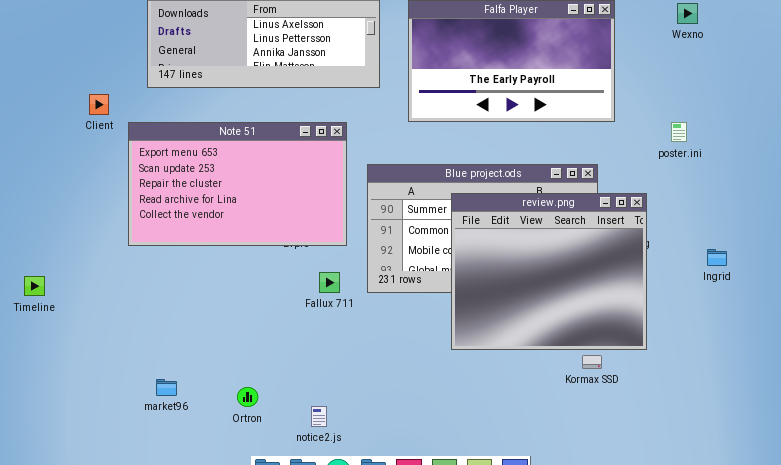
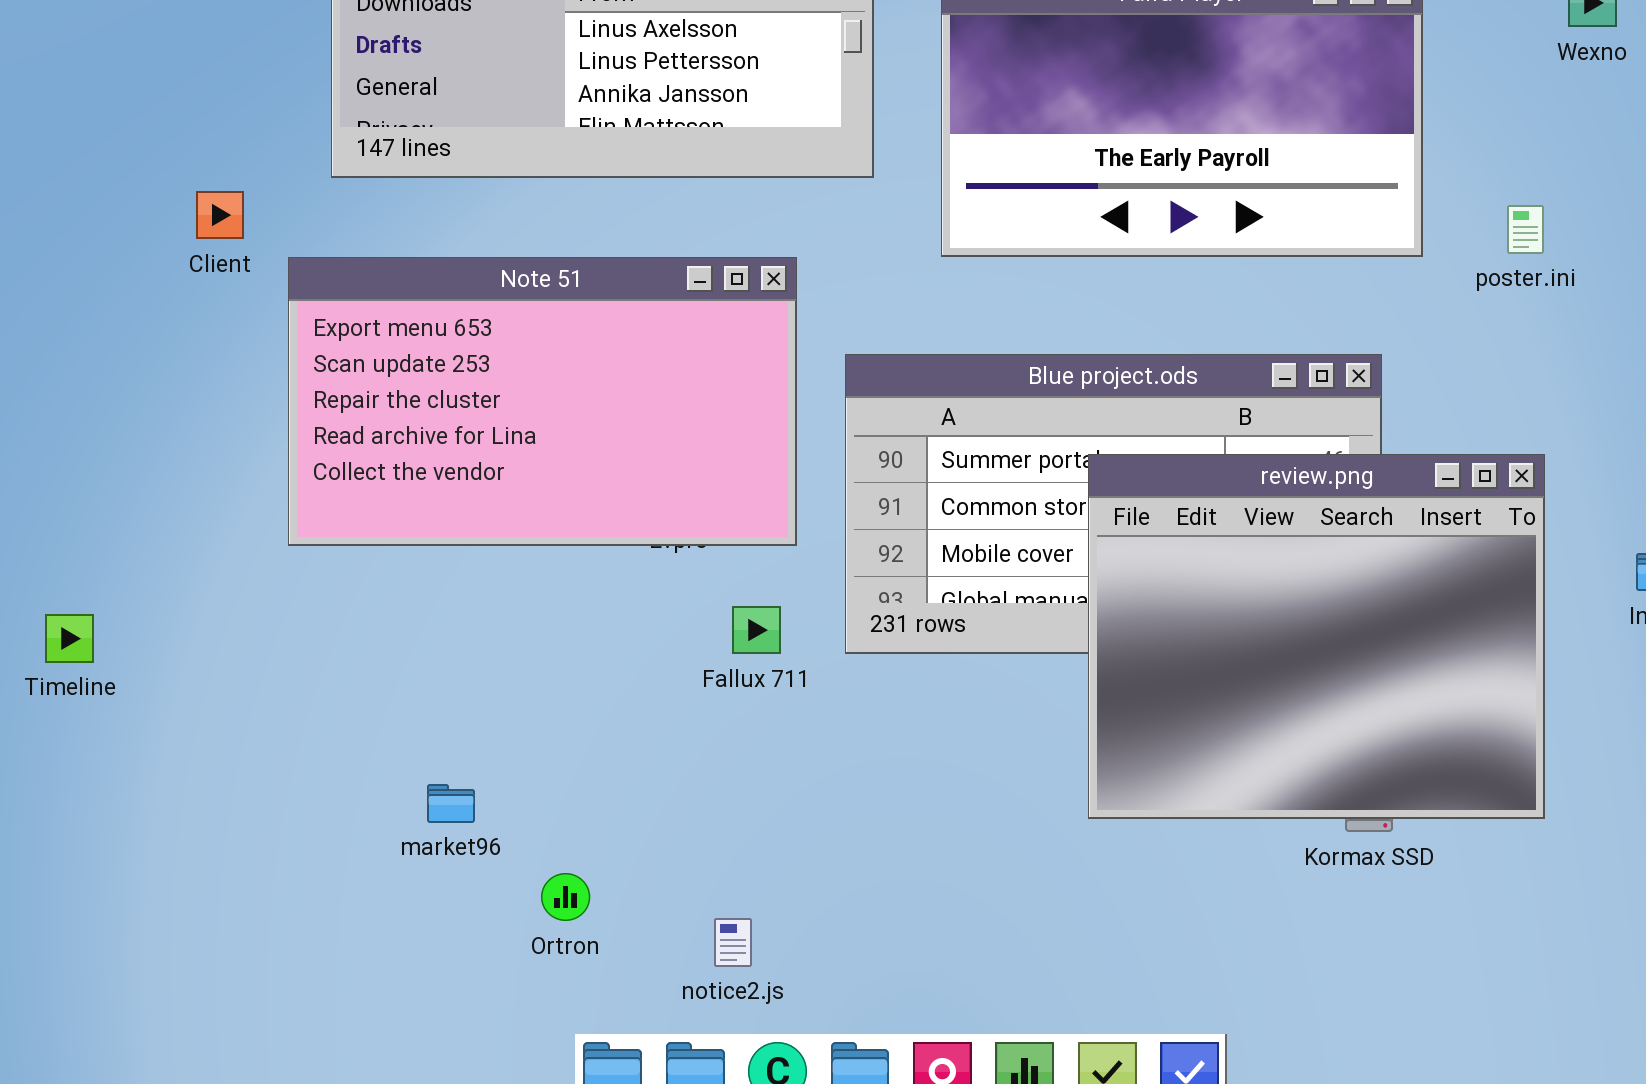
poster.ini: [671,122,687,142] -> [1507,205,1544,254], moved
review.png: [451,193,647,350] -> [1088,454,1545,819], moved
market96: [156,379,177,396] -> [427,784,475,823], moved

